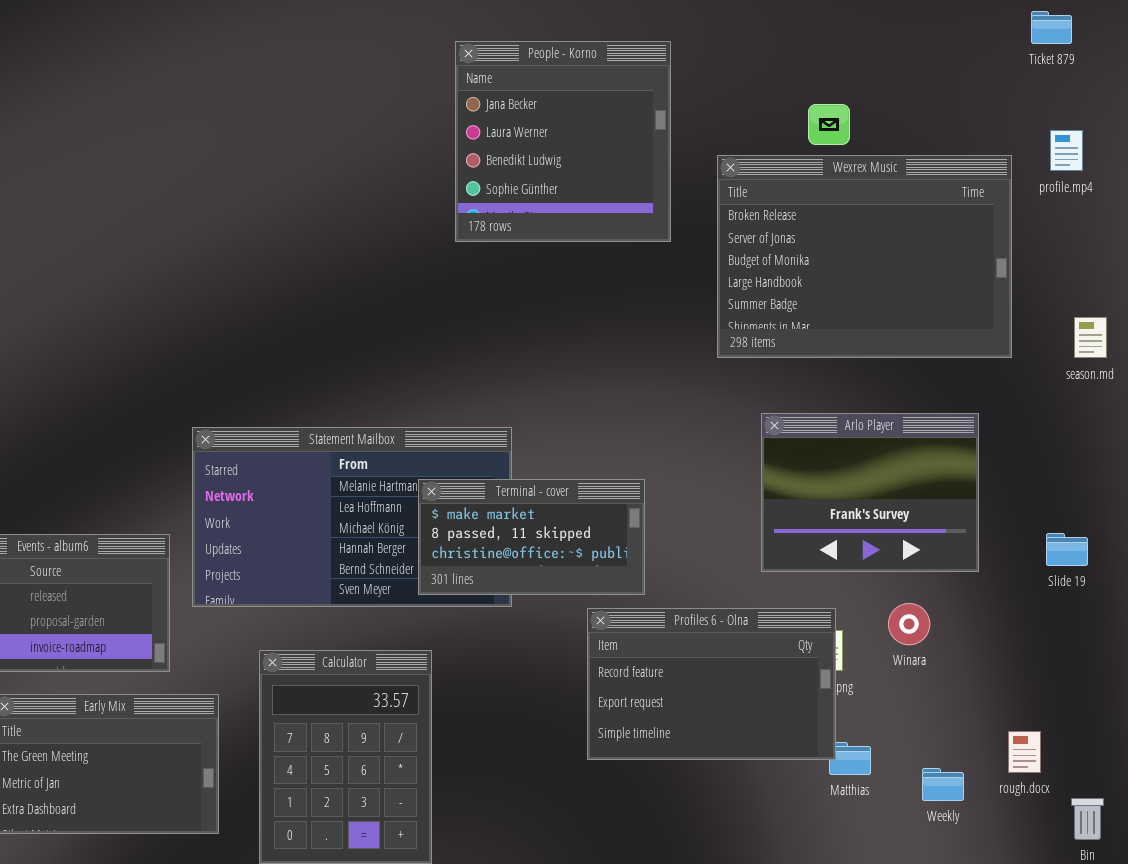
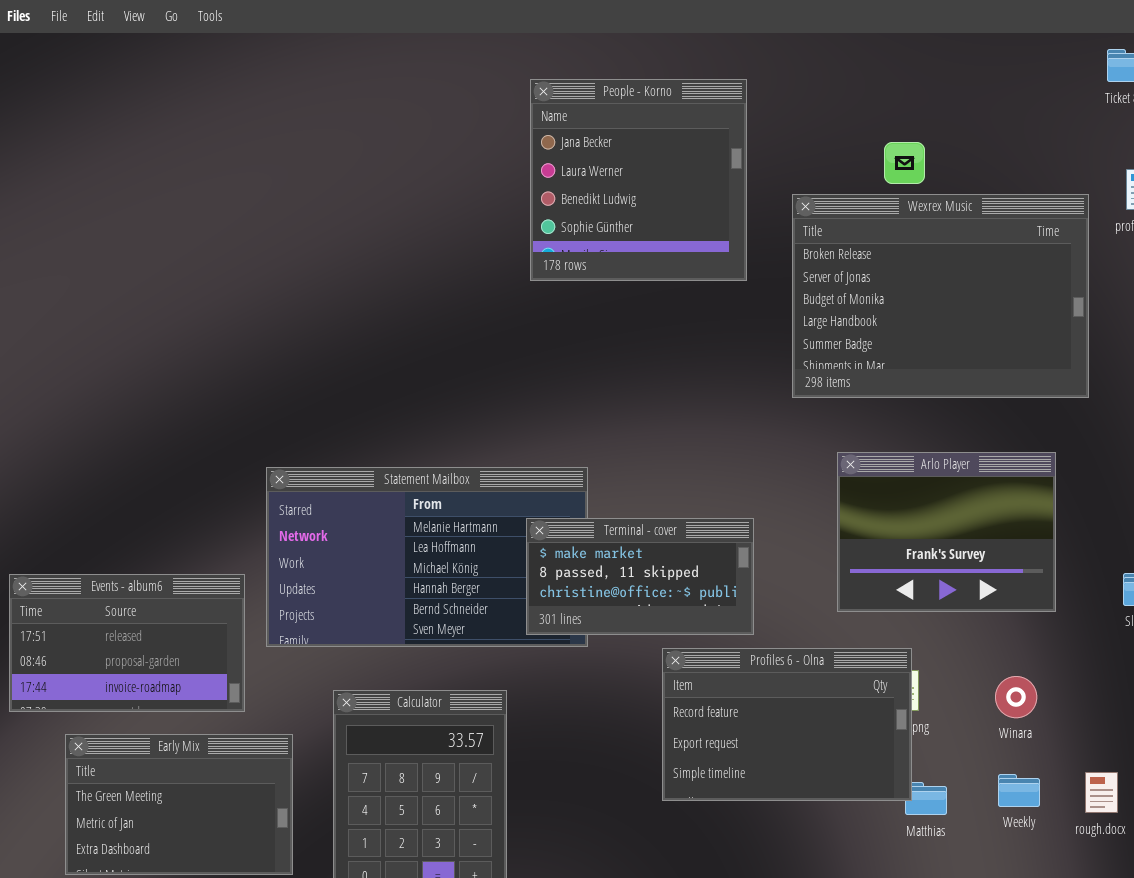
Terminal - cover: [418,479,645,595] -> [526,518,754,635], moved
Winara: [888,603,930,645] -> [995,676,1037,718], moved
Weekly: [922,768,964,801] -> [998,774,1040,807], moved

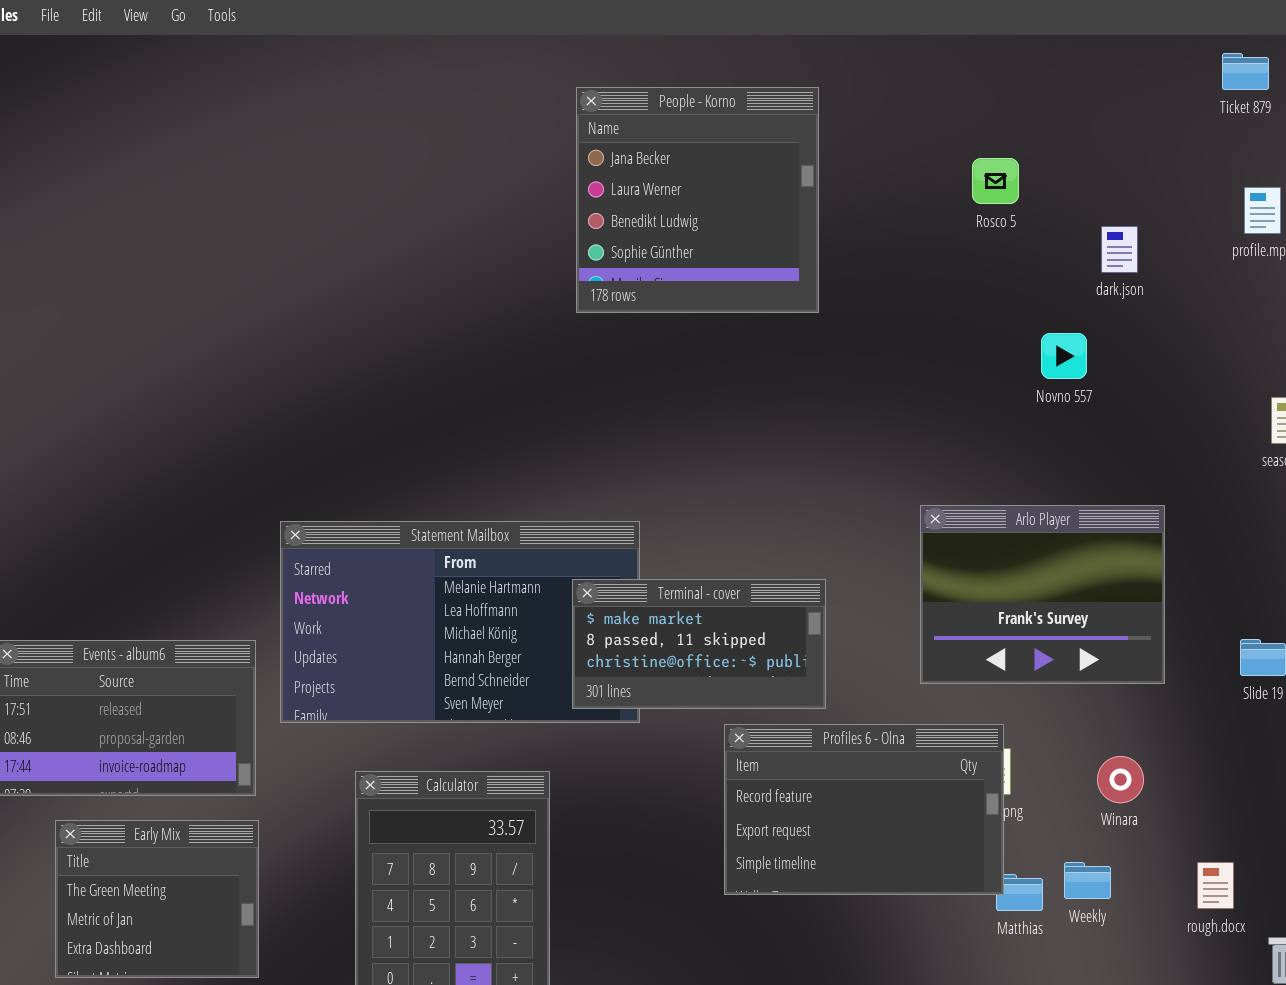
Wexrex Music: [792,194,1089,398] -> none, closed
Early Mix: [65,734,293,875] -> [55,820,259,978], resized
Weekly: [998,774,1040,807] -> [1064,862,1111,899], moved

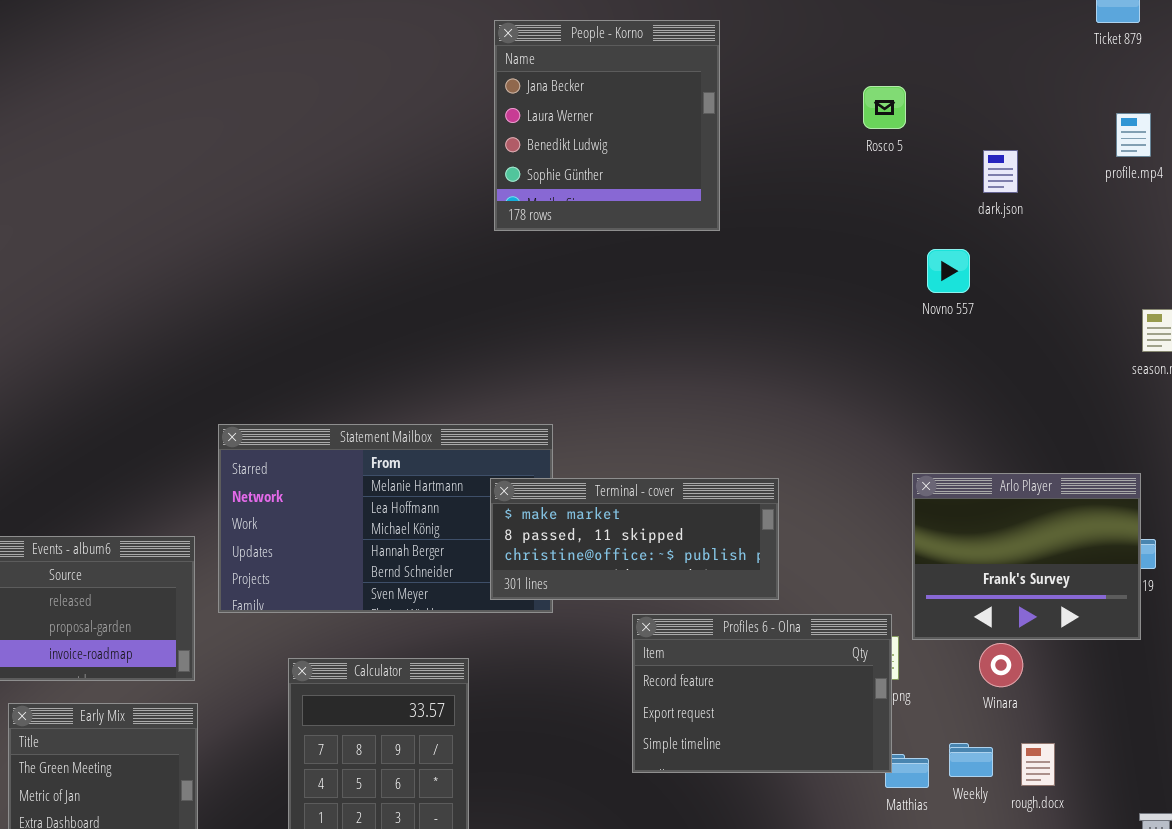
Arlo Player: [920,505,1165,684] -> [912,473,1141,640], moved
Terminal - cover: [572,579,826,709] -> [490,478,779,600], resized
rough.docx: [1197,862,1234,909] -> [1021,743,1055,786], moved

